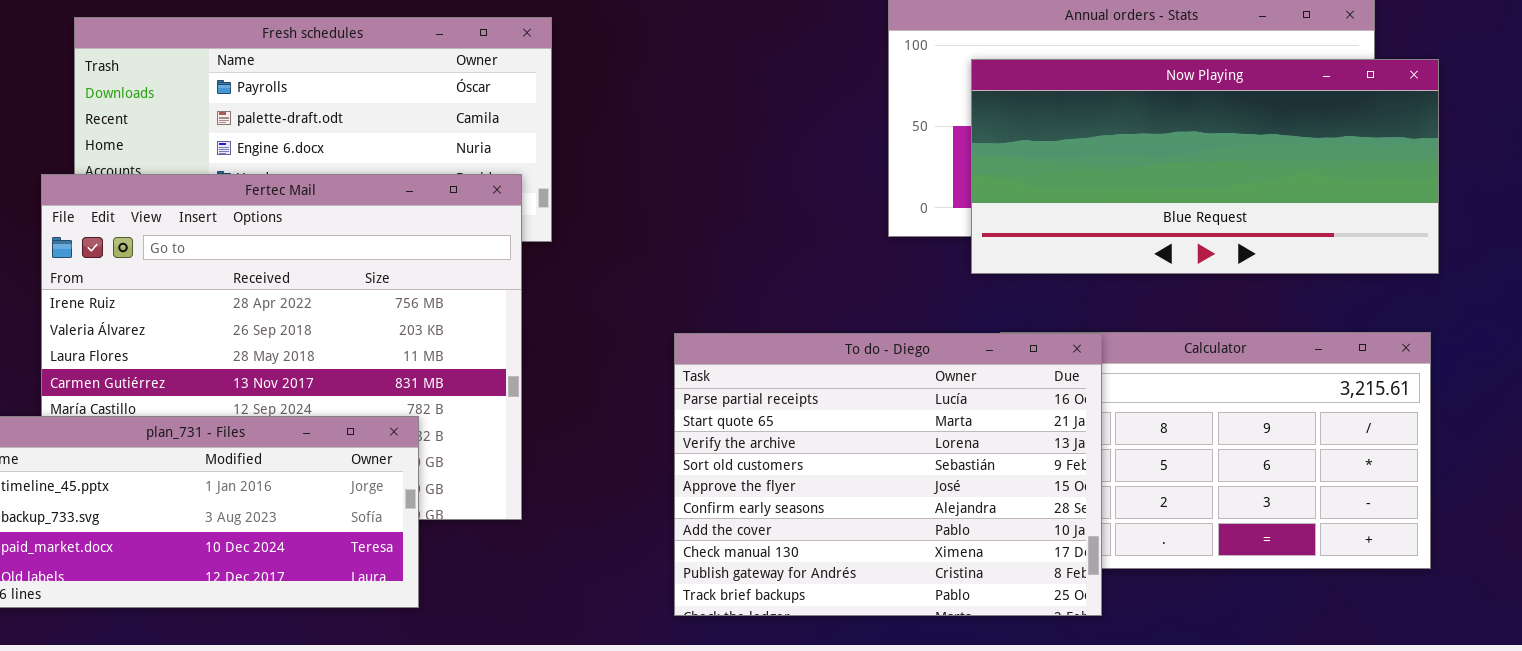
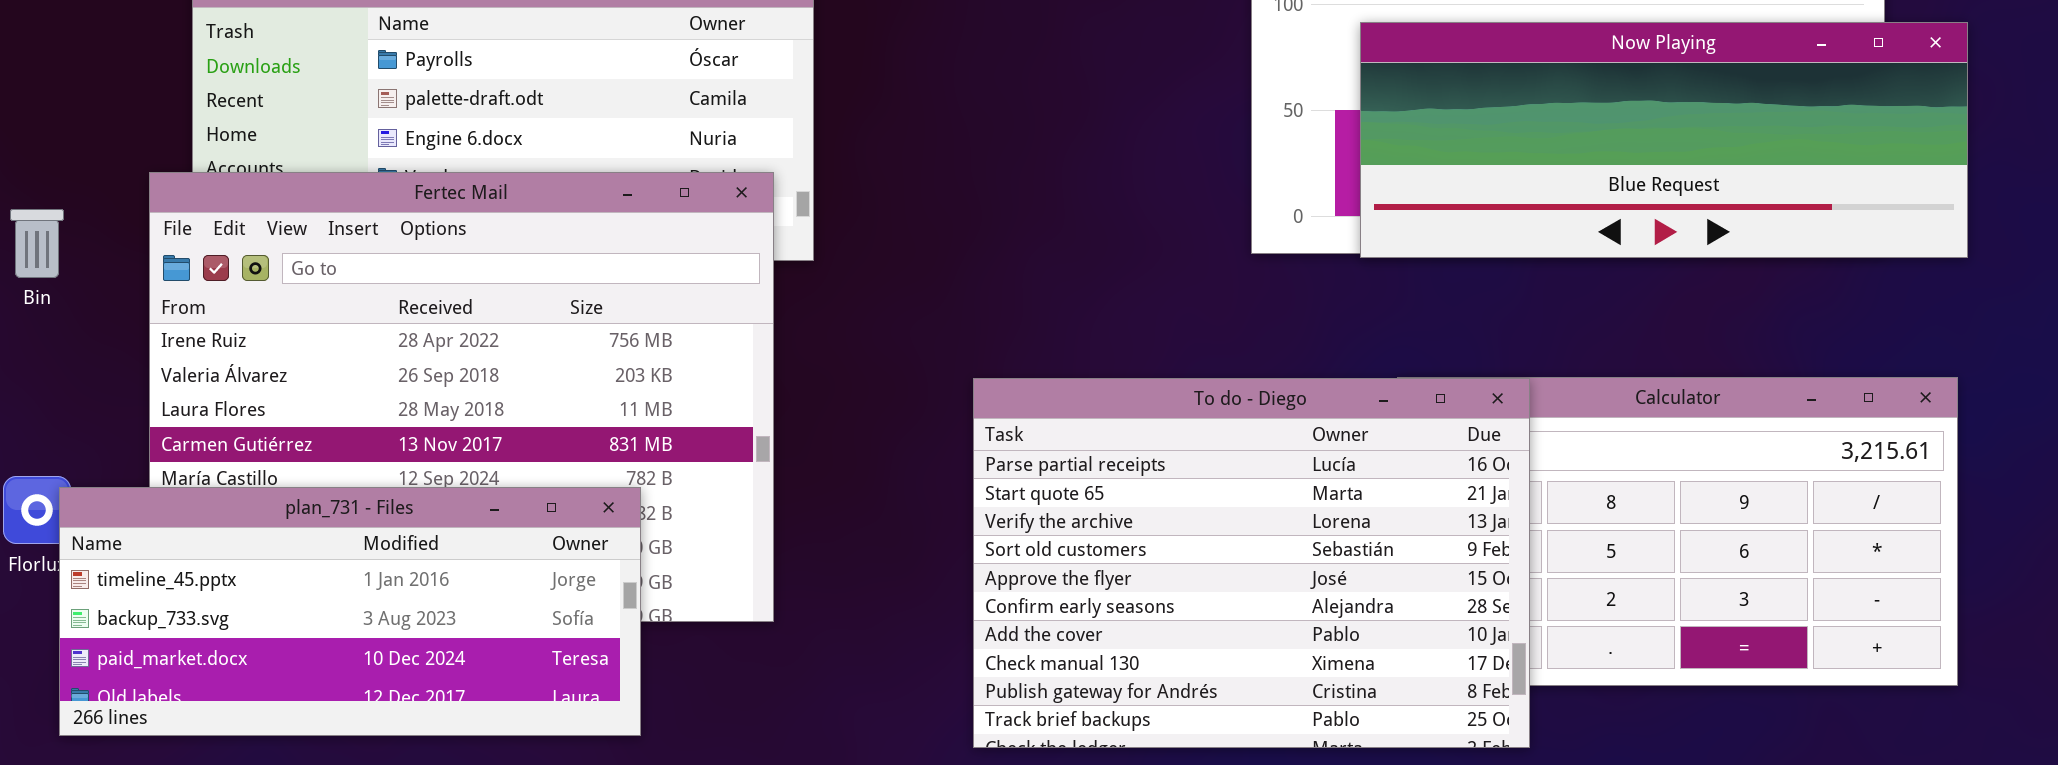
Now Playing: [971,59,1439,274] -> [1360,22,1968,258], resized

